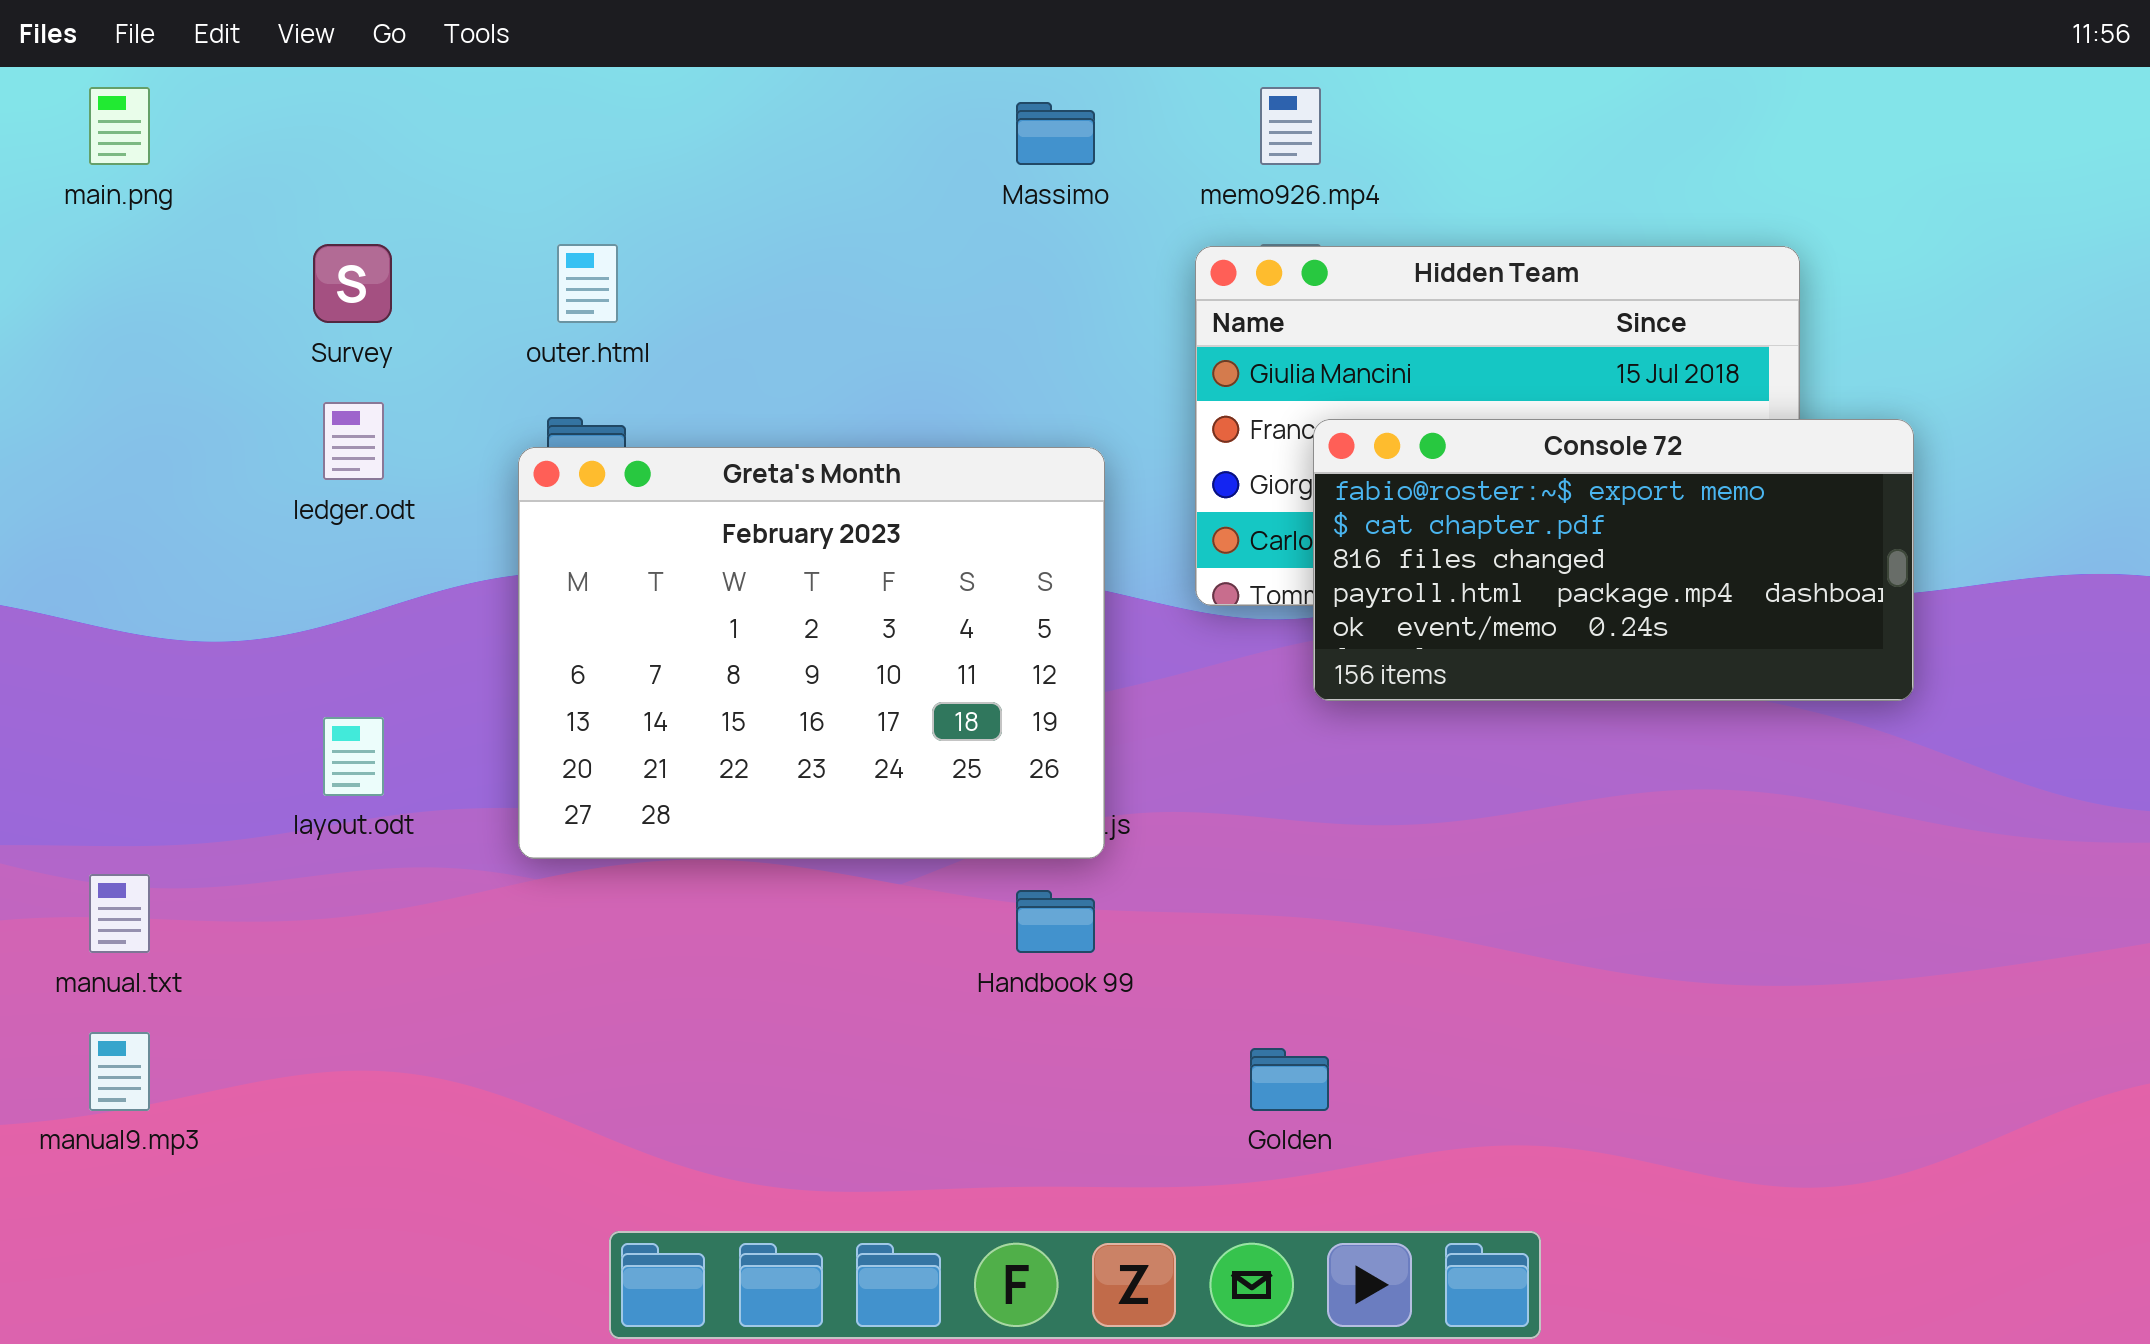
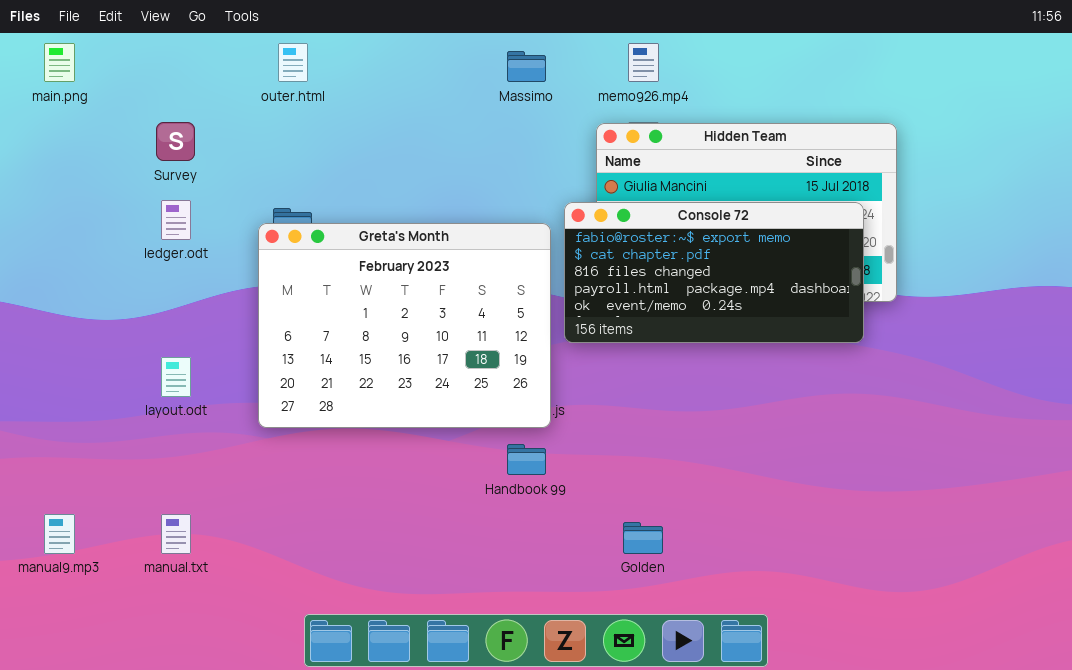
outer.html: [557,244,618,323] -> [278,43,308,82], moved
Console 72: [1313,419,1914,701] -> [564,202,864,343], moved
manual.txt: [89,874,150,953] -> [161,514,191,554], moved

